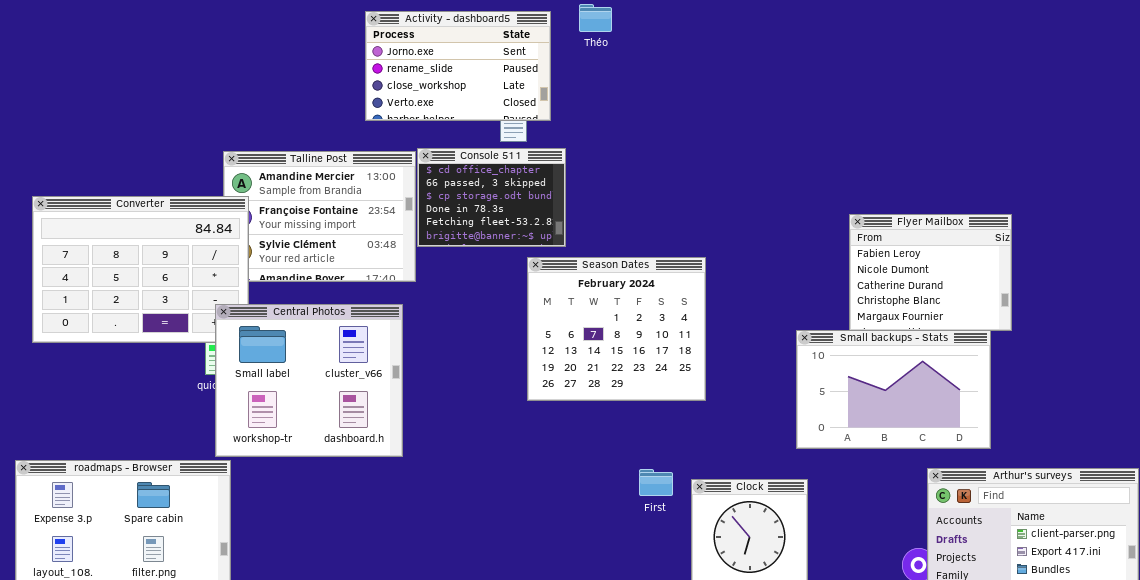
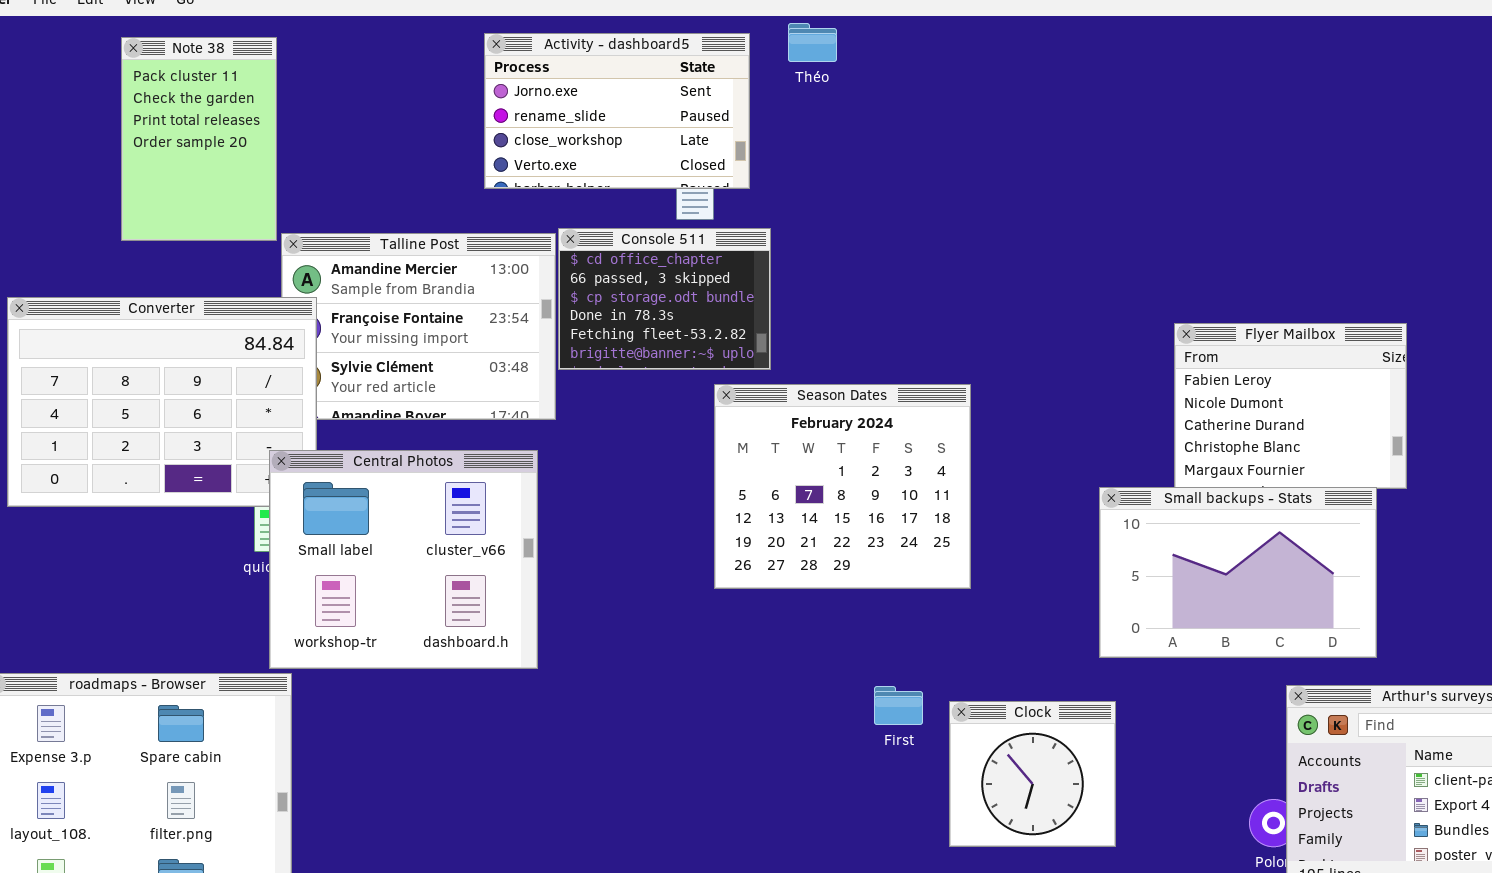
Note 38: none -> [121,37,277,241], opened

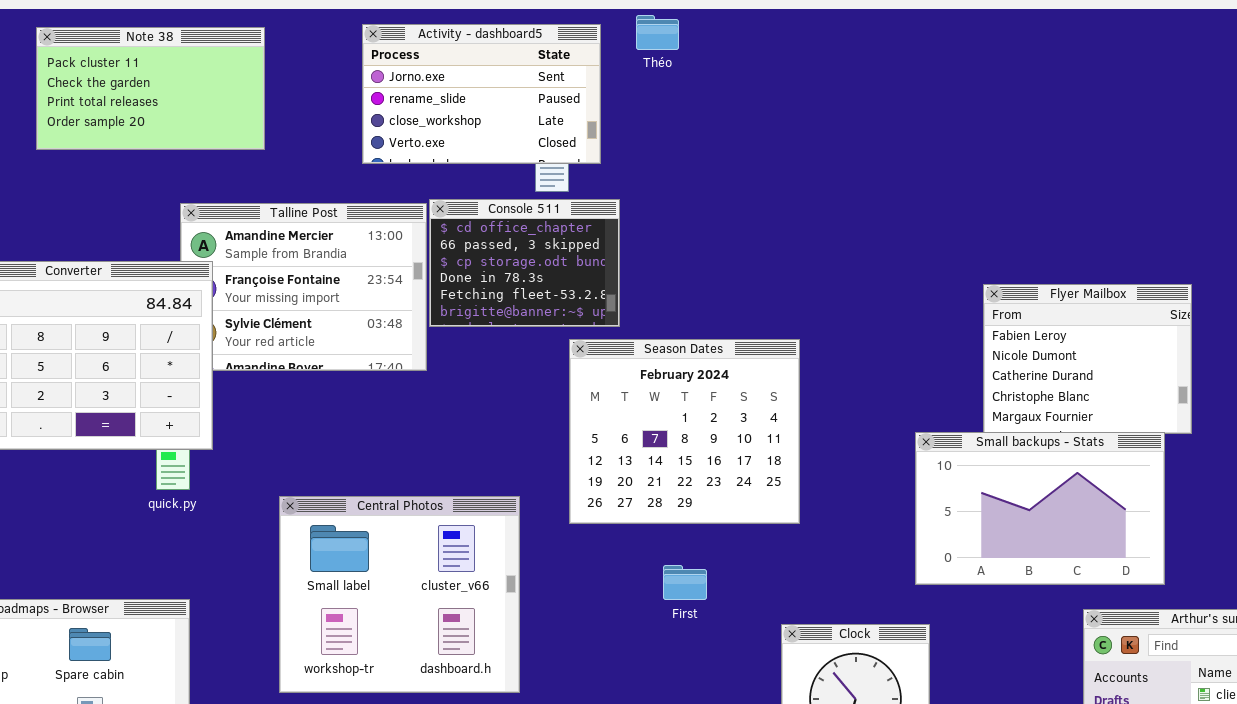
Note 38: [121,37,277,241] -> [36,27,265,150], resized
Central Photos: [269,450,538,669] -> [279,496,520,693], moved
First: [874,686,923,725] -> [663,565,707,600], moved

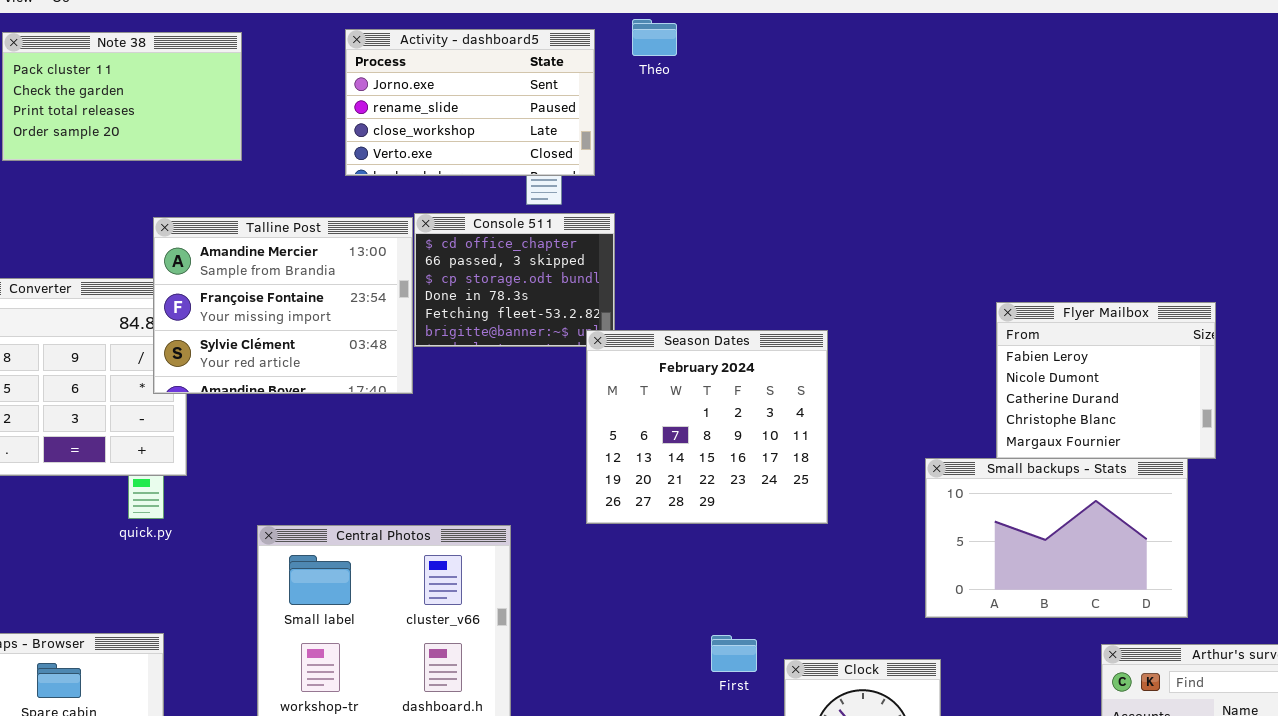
Talline Post: [180,203,427,371] -> [153,217,413,394], raised
Season Dates: [569,339,800,524] -> [586,330,828,524], moved
First: [663,565,707,600] -> [711,635,757,672], moved

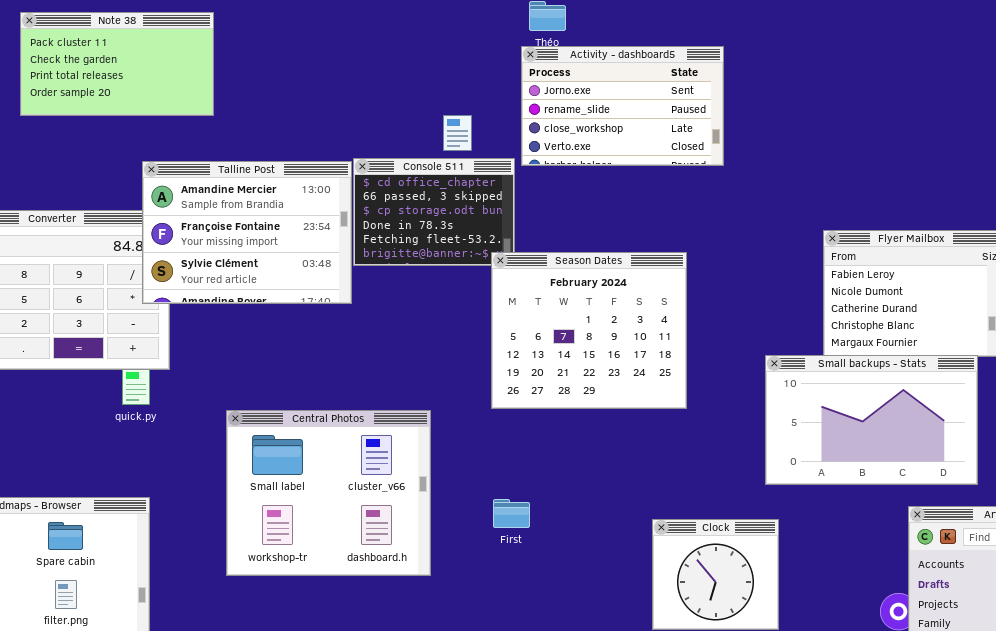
Activity - dashboard5: [345,29,595,176] -> [521,46,724,166], moved
First: [711,635,757,672] -> [493,499,530,528], moved

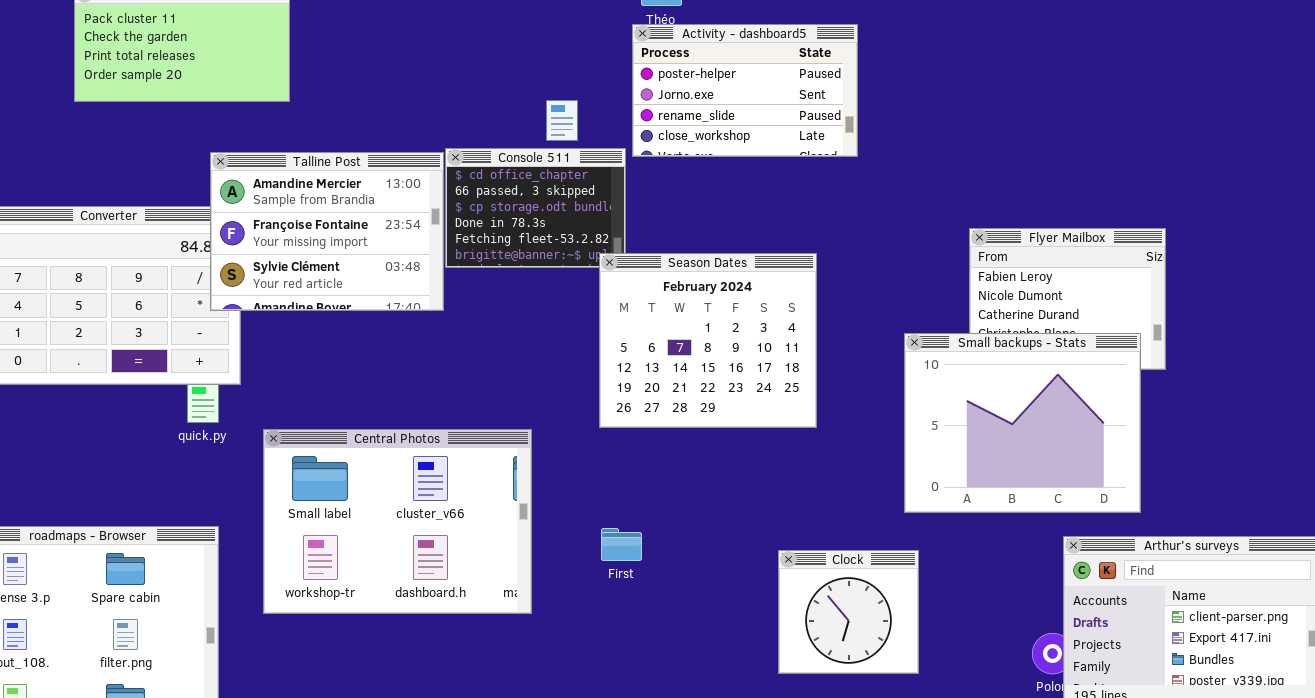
Activity - dashboard5: [521,46,724,166] -> [632,24,858,157], scrolled up 1 row
Small backups - Stats: [765,355,978,485] -> [904,333,1141,513], resized
Central Photos: [226,410,431,576] -> [263,429,532,614], resized

